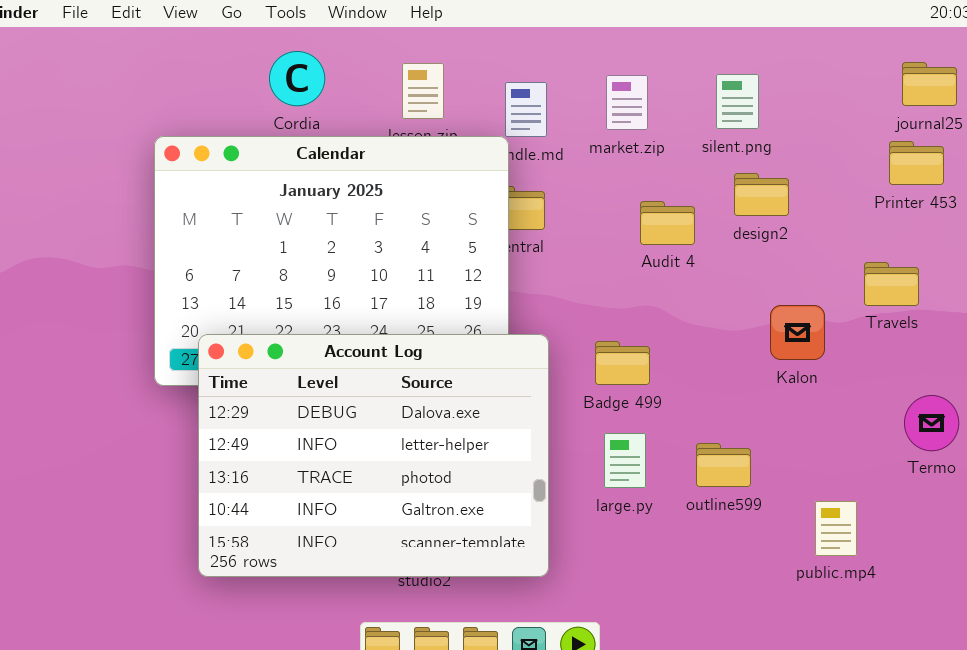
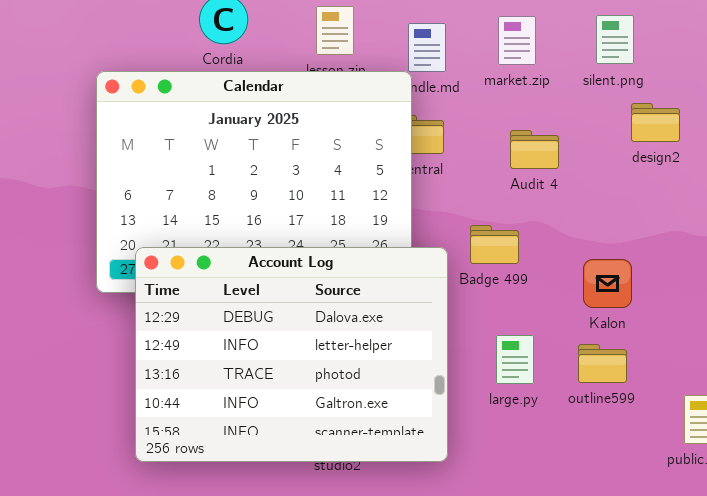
design2: [734,173,789,216] -> [631,103,680,142], moved
Audit 4: [640,201,695,245] -> [510,130,559,169], moved
Kalon: [770,305,825,360] -> [583,259,632,308], moved
Badge 499: [595,341,650,385] -> [470,225,519,264], moved

